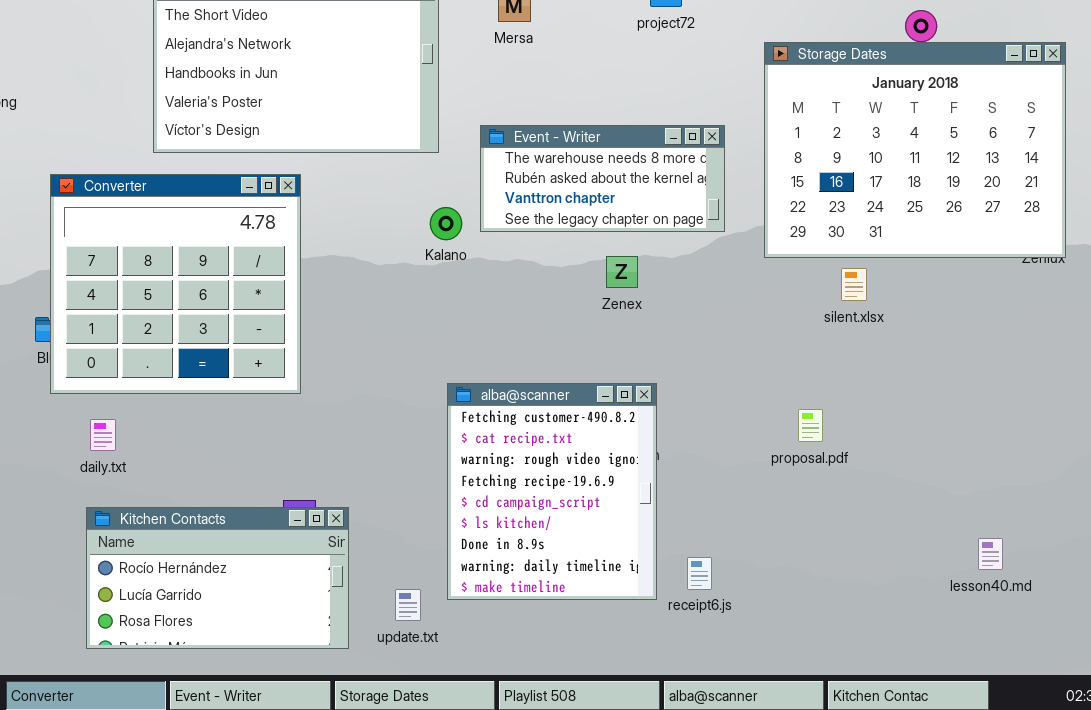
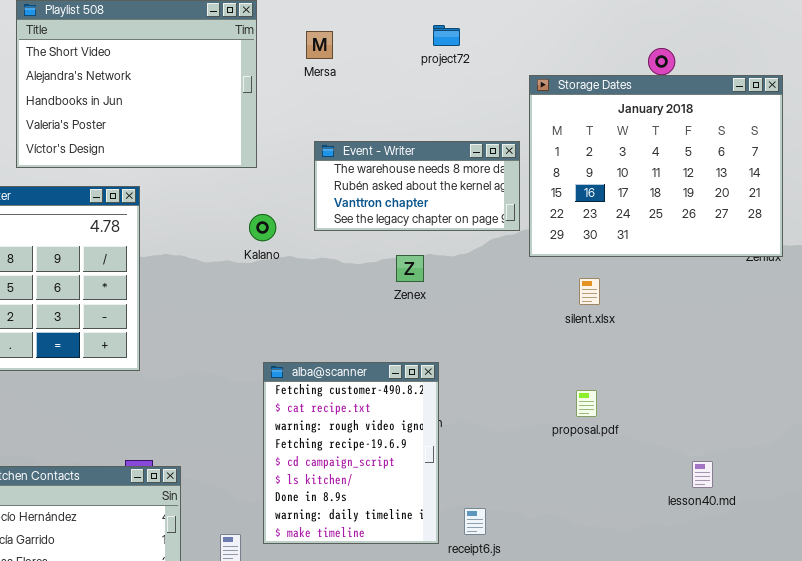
Event - Writer: [480,125,725,232] -> [314,141,520,231], moved
silent.xlsx: [841,268,867,301] -> [579,278,600,305], moved
proposal.pdf: [798,409,823,442] -> [576,390,597,417], moved
lesson40.md: [978,538,1003,570] -> [692,461,713,488], moved

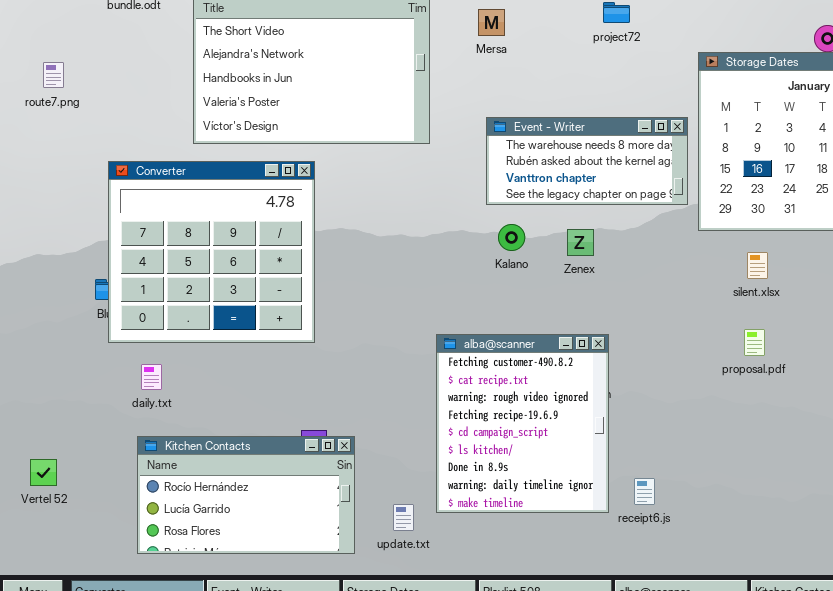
Kalano: [249,214,276,241] -> [498,224,525,251], moved
proposal.pdf: [576,390,597,417] -> [744,329,765,356], moved

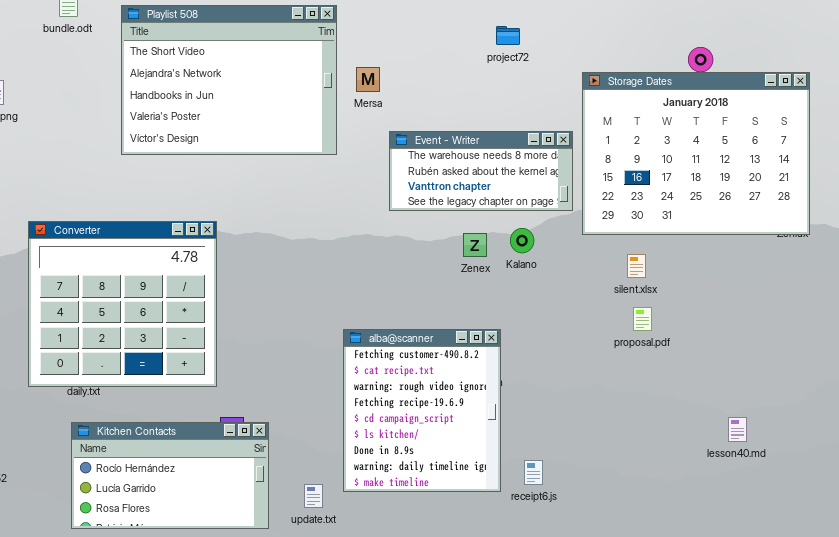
Mersa: [478,9,505,36] -> [356,67,380,92], moved
Converter: [108,161,315,343] -> [28,221,217,387], moved
Kalano: [498,224,525,251] -> [510,228,534,253], moved
proposal.pdf: [744,329,765,356] -> [633,307,652,331], moved

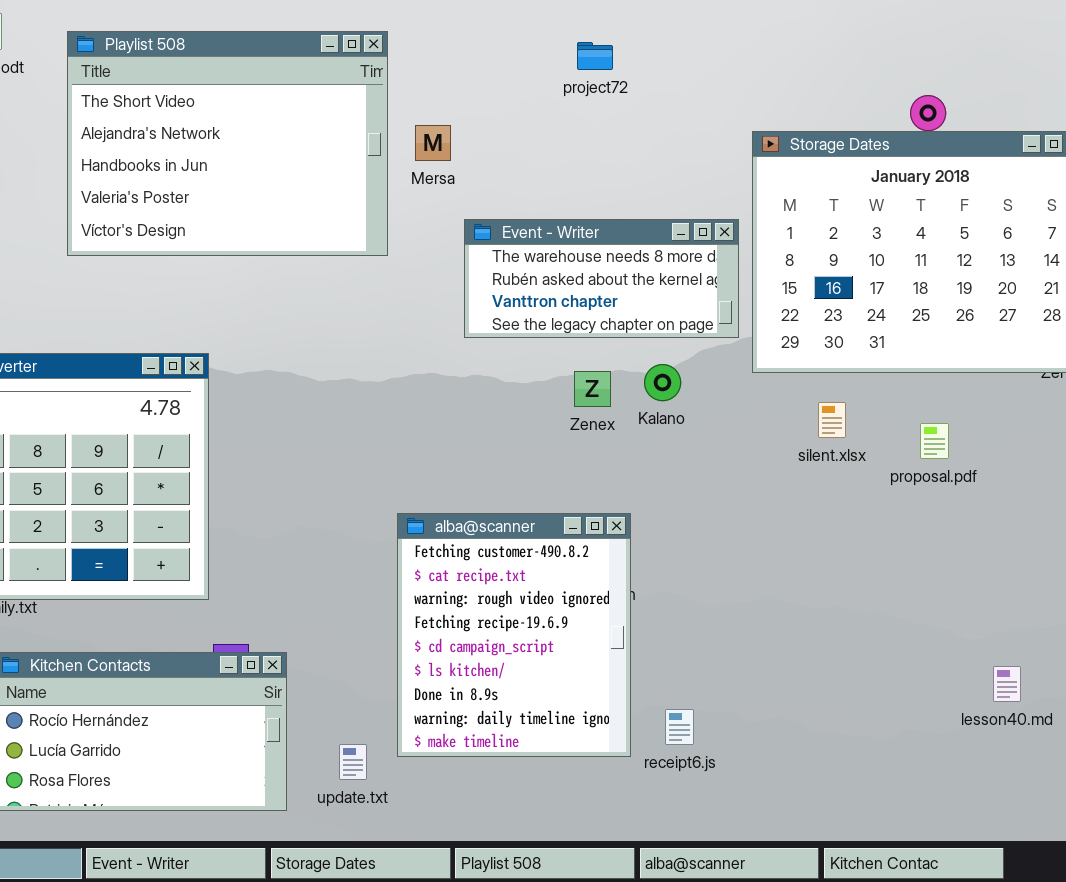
project72: [496,26,520,45] -> [577,42,613,70], moved
proposal.pdf: [633,307,652,331] -> [920,423,949,459], moved
lesson40.md: [728,417,747,442] -> [993,666,1021,702], moved

